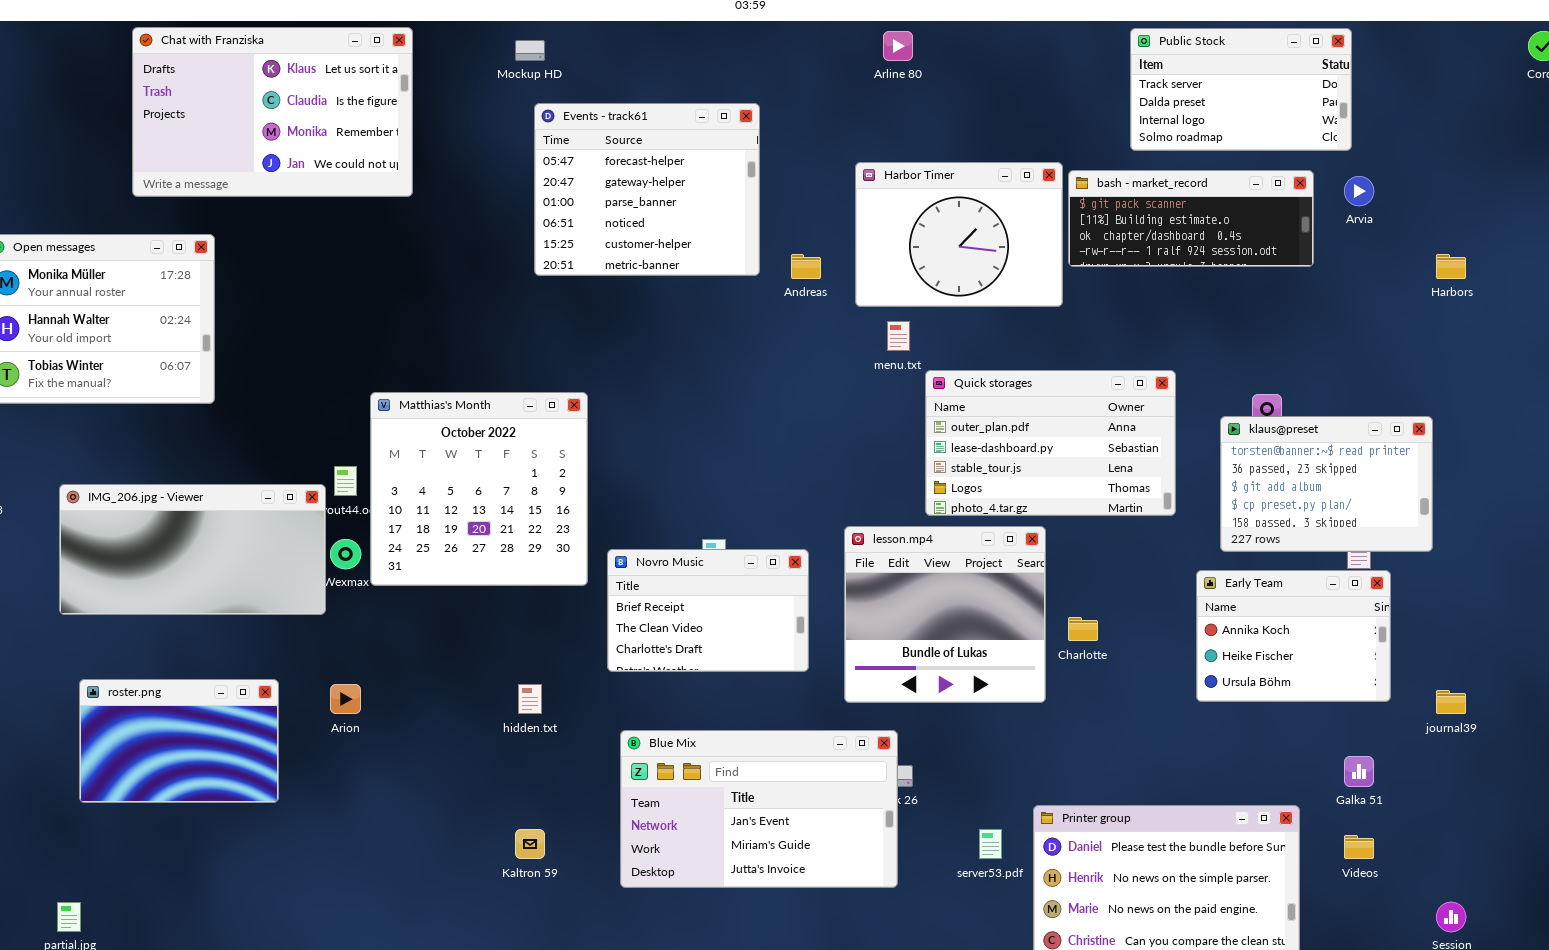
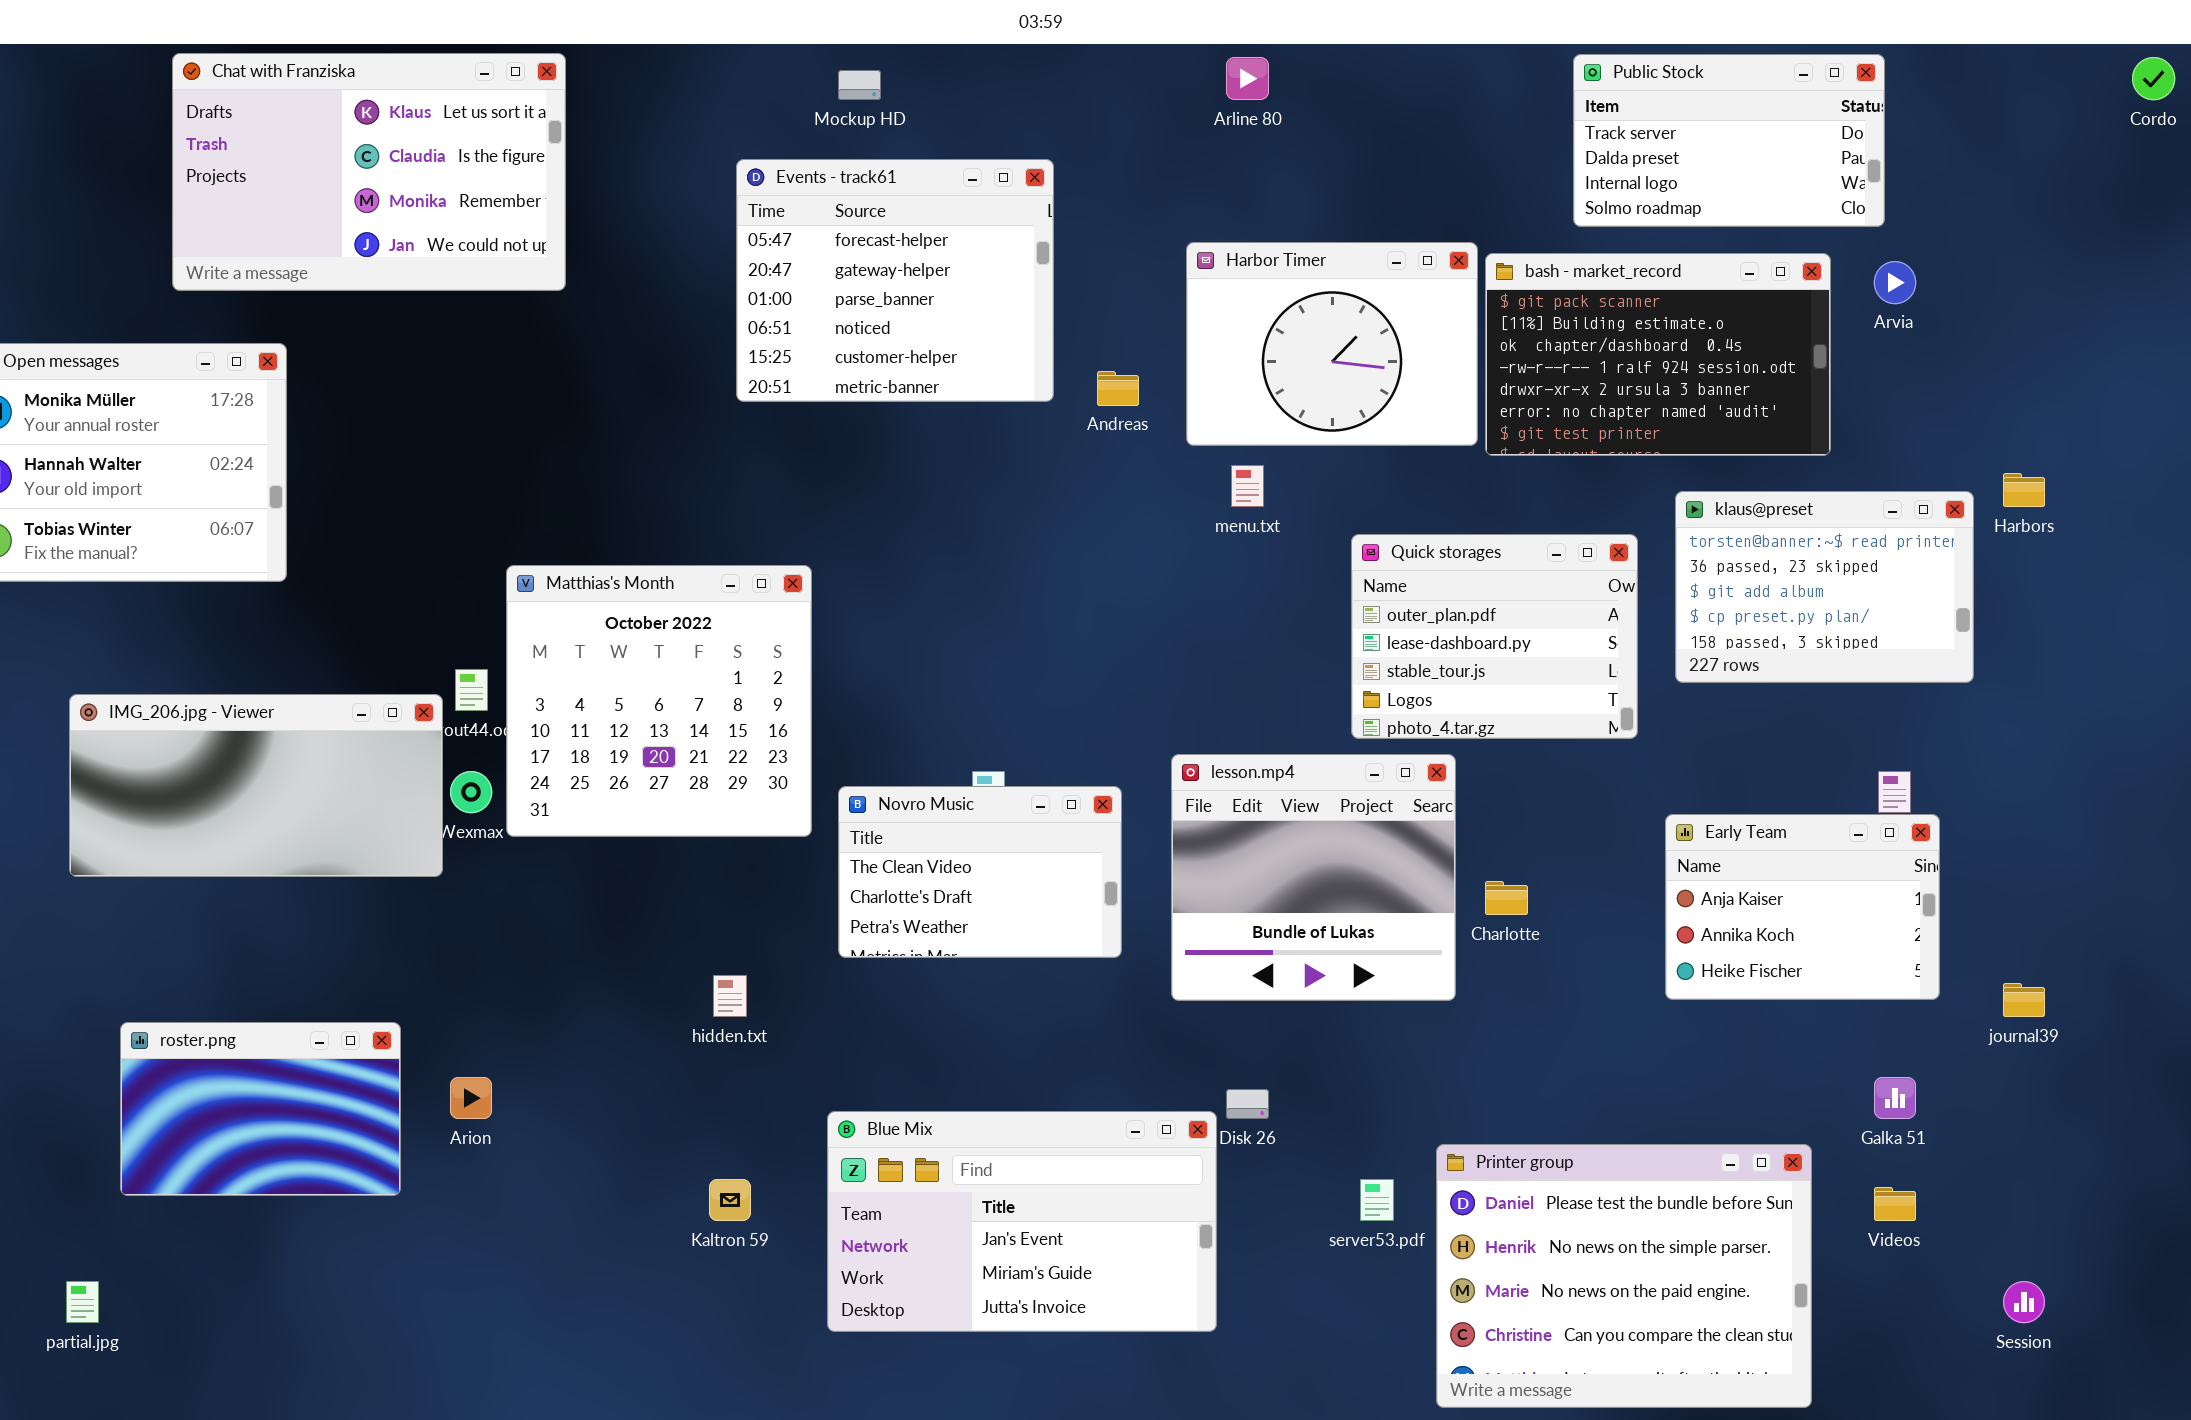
Mockup HD: [515,40,545,61] -> [838,70,881,100], moved
bash - market_record: [1068,170,1314,267] -> [1485,253,1831,456], resized
Harbors: [1436,254,1466,279] -> [2003,473,2045,507], moved
Quick storages: [925,370,1176,516] -> [1351,534,1638,739], resized
klaus@preset: [1220,416,1433,552] -> [1675,491,1974,683], moved
Novro Music: [607,549,809,672] -> [838,786,1122,958], scrolled down 1 row
Early Team: [1196,570,1391,702] -> [1665,814,1940,1000], scrolled up 1 row
roster.png: [79,679,279,803] -> [120,1022,401,1196], moved
Arion: [330,684,361,714] -> [450,1077,492,1119], moved
Blue Mix: [620,730,898,888] -> [827,1111,1217,1332], moved

